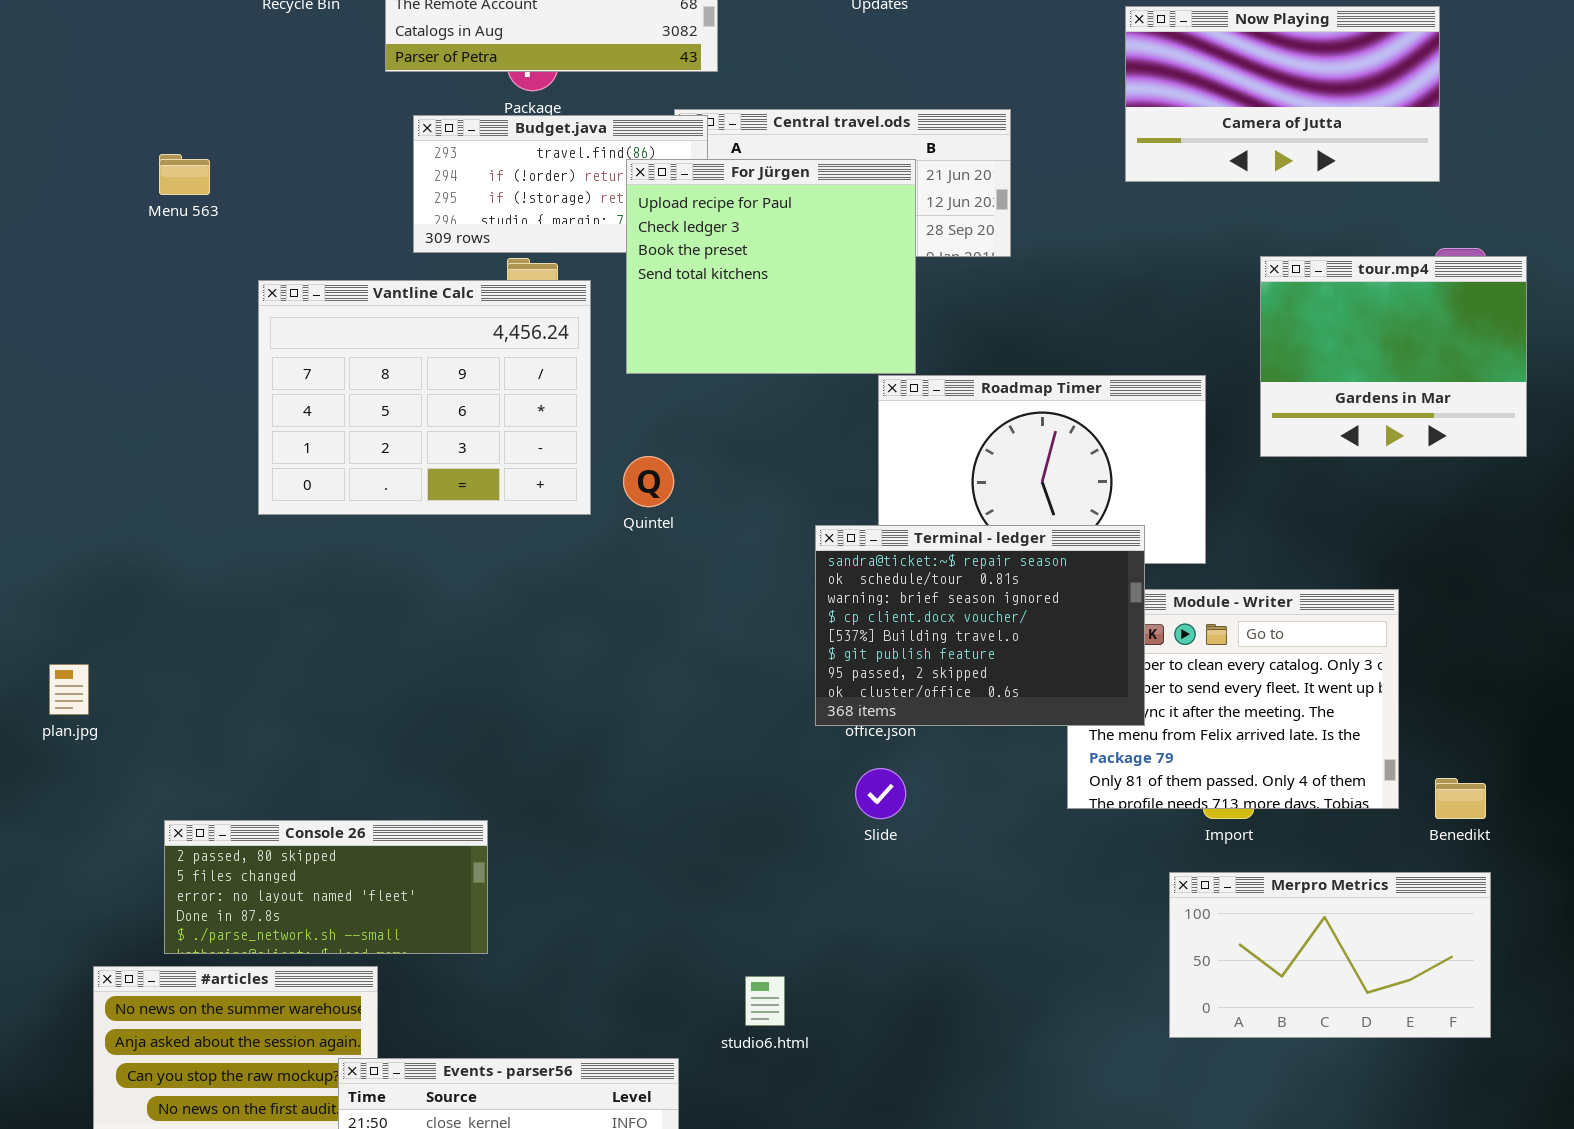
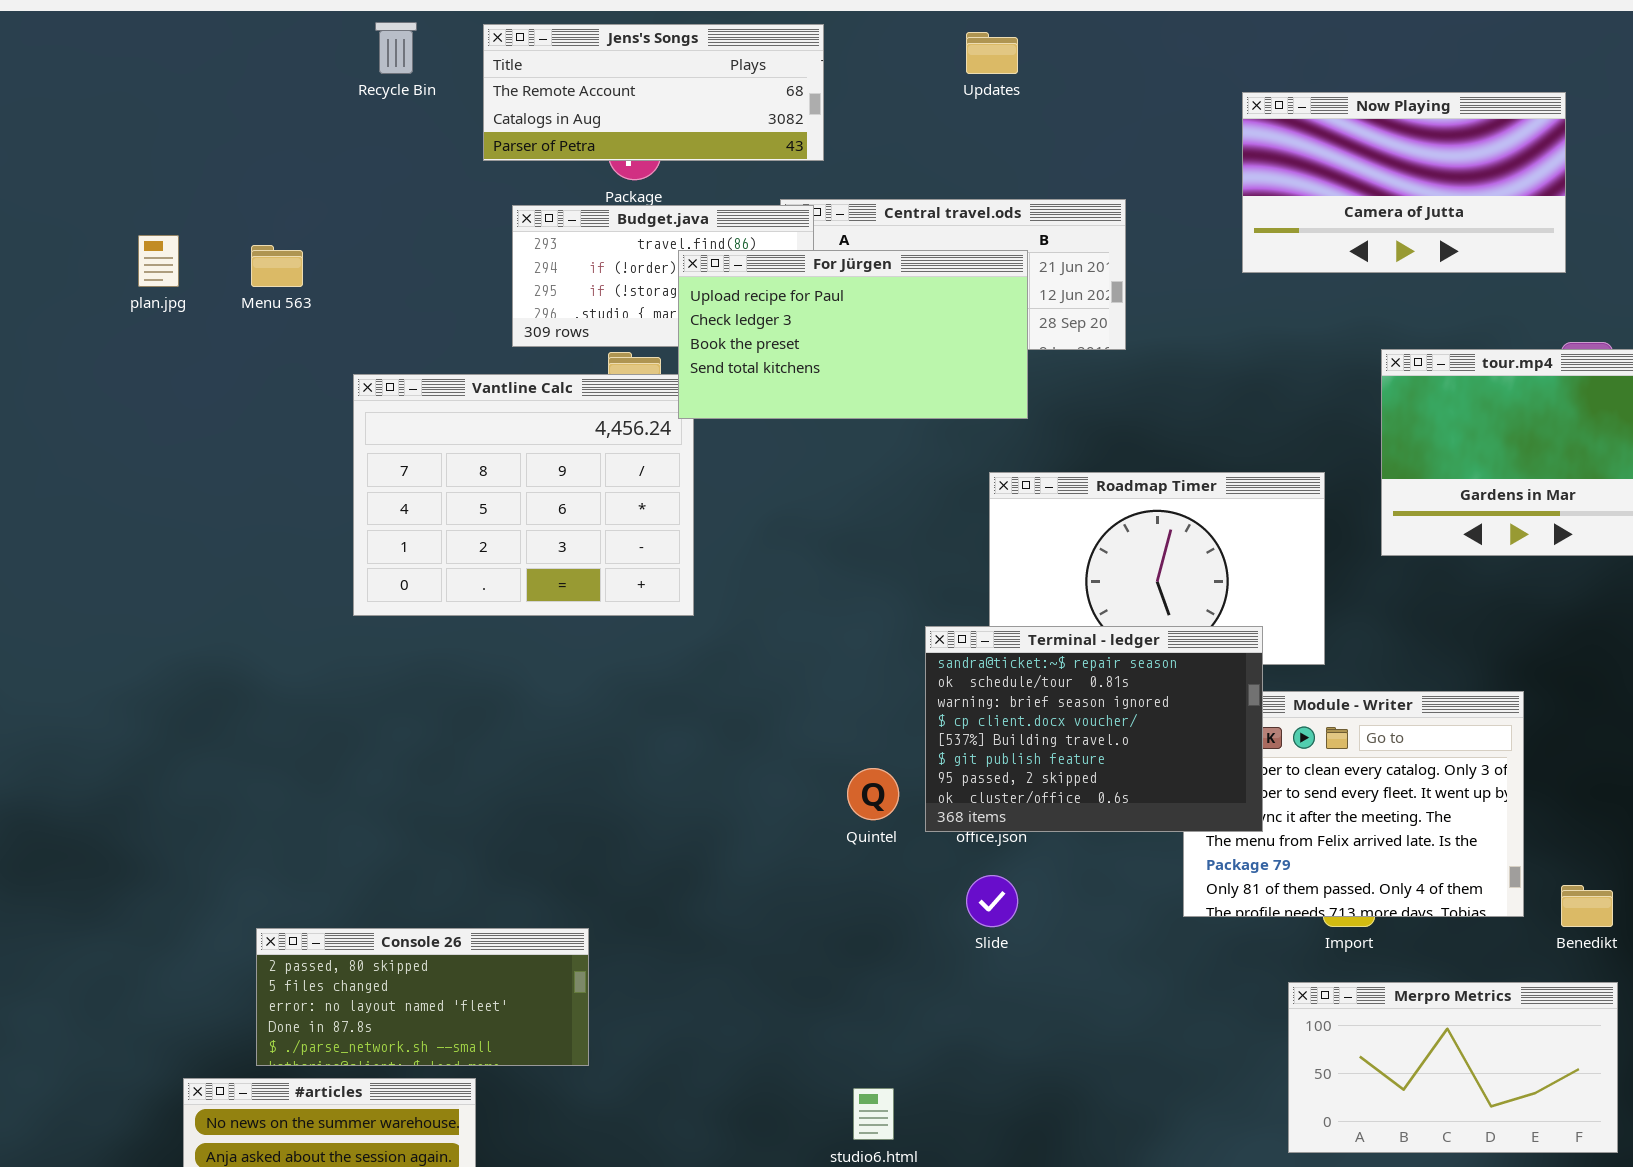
For Jürgen: [626,159,916,374] -> [678,250,1028,419], resized
Quintel: [623,456,674,507] -> [847,768,899,820], moved
plan.jpg: [49,664,89,715] -> [138,235,179,287], moved

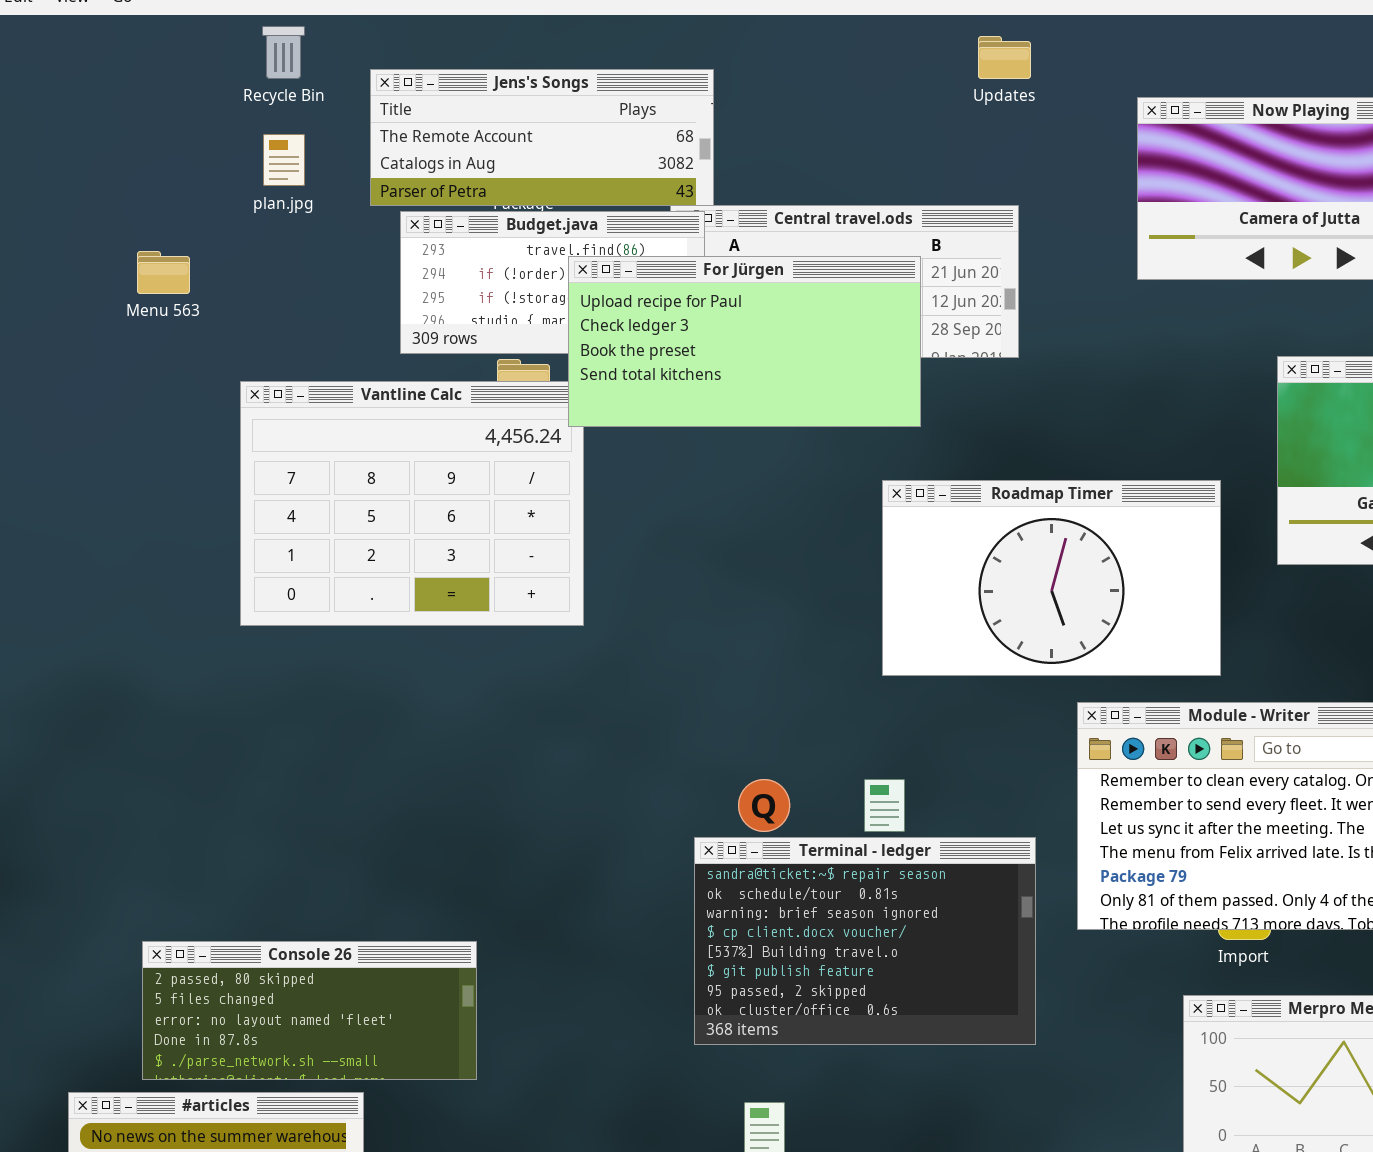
Jens's Songs: [483,24,824,161] -> [370,69,714,206], moved
Updates: [966,32,1018,74] -> [978,36,1031,79], moved
plan.jpg: [138,235,179,287] -> [263,134,305,186], moved
Terminal - ledger: [925,626,1263,832] -> [694,837,1036,1045], moved

